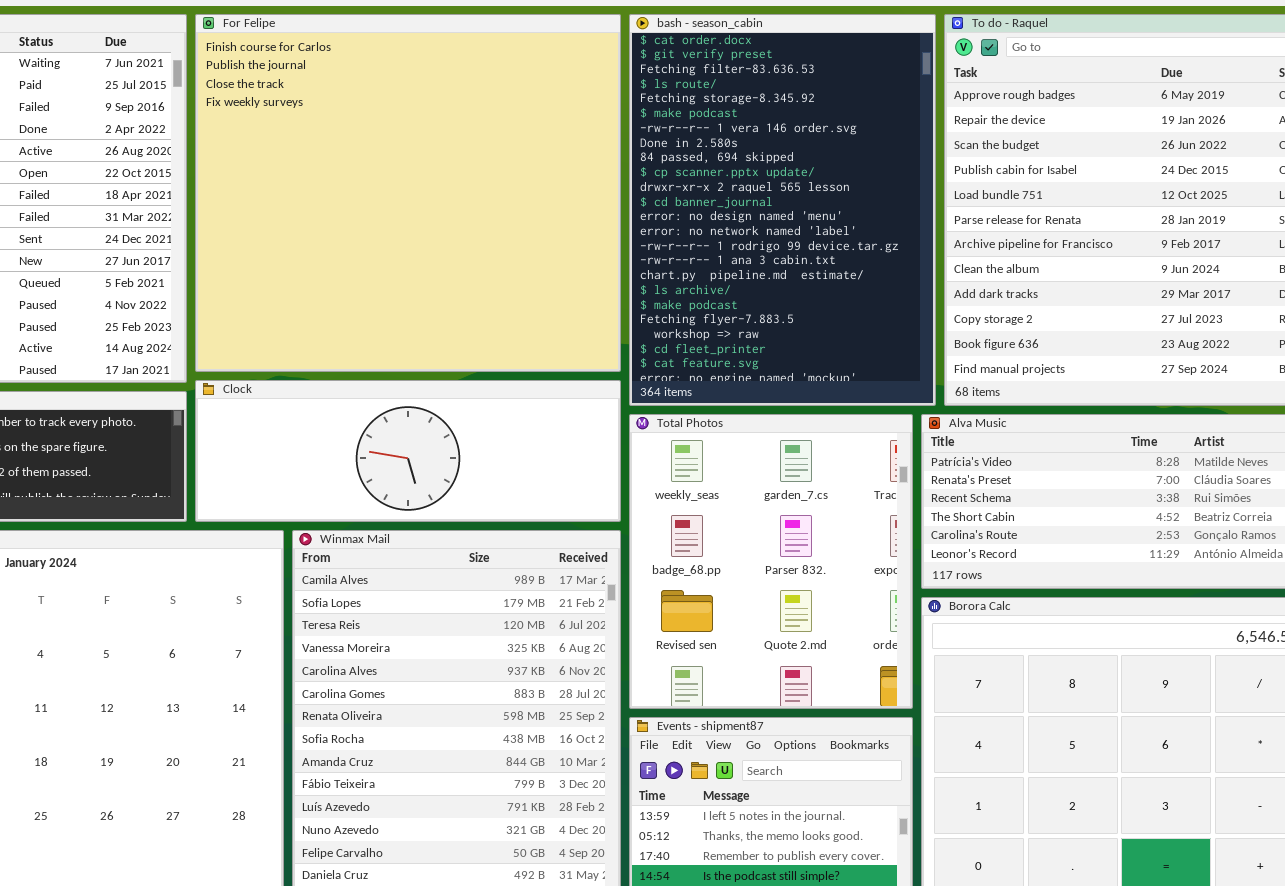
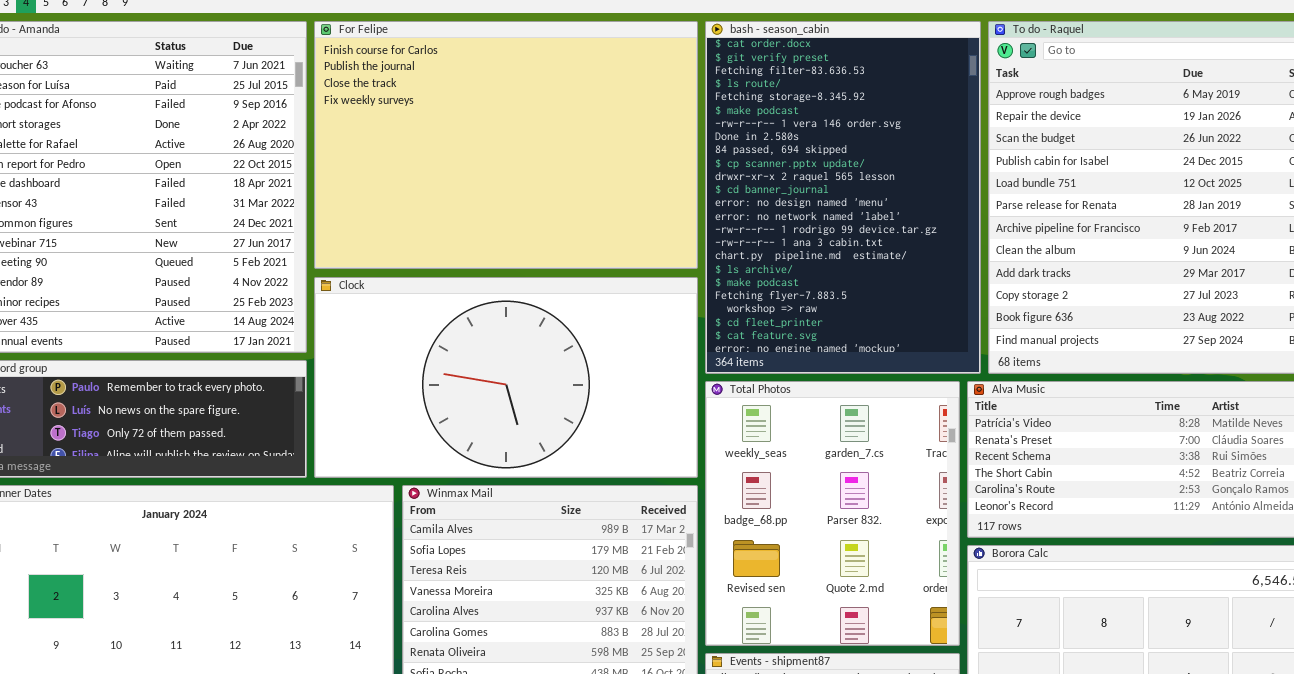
For Felipe: [195,14,621,372] -> [314,21,698,269], resized
Clock: [195,380,621,522] -> [314,277,698,478], resized

